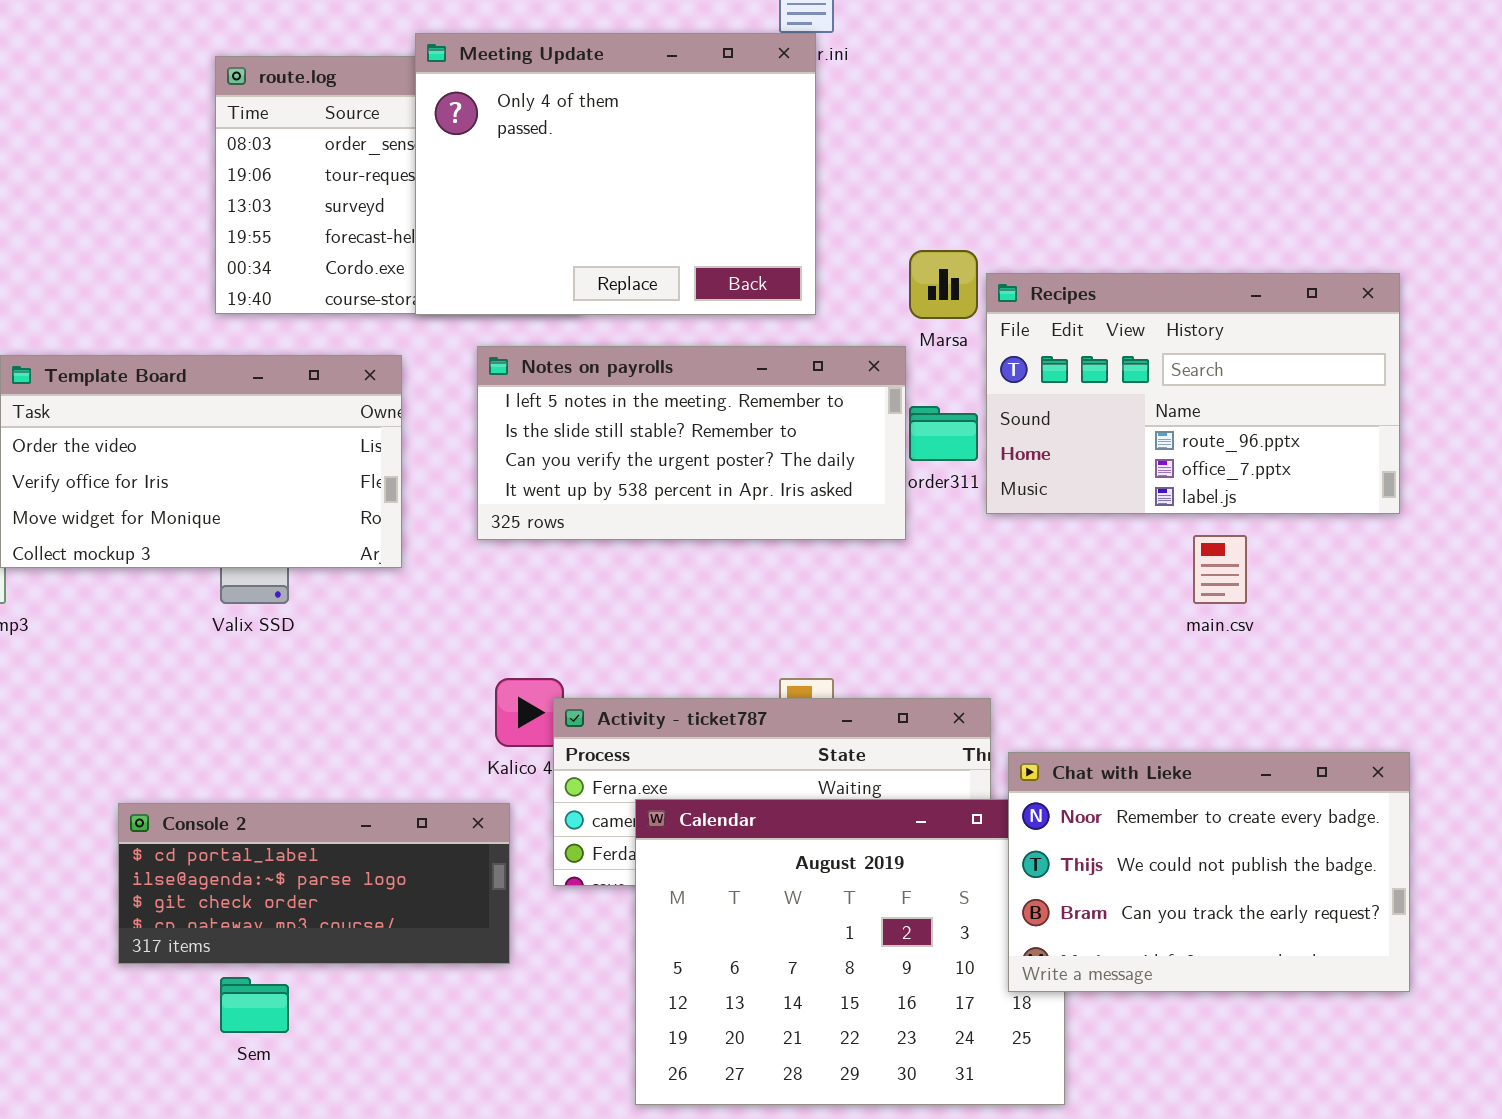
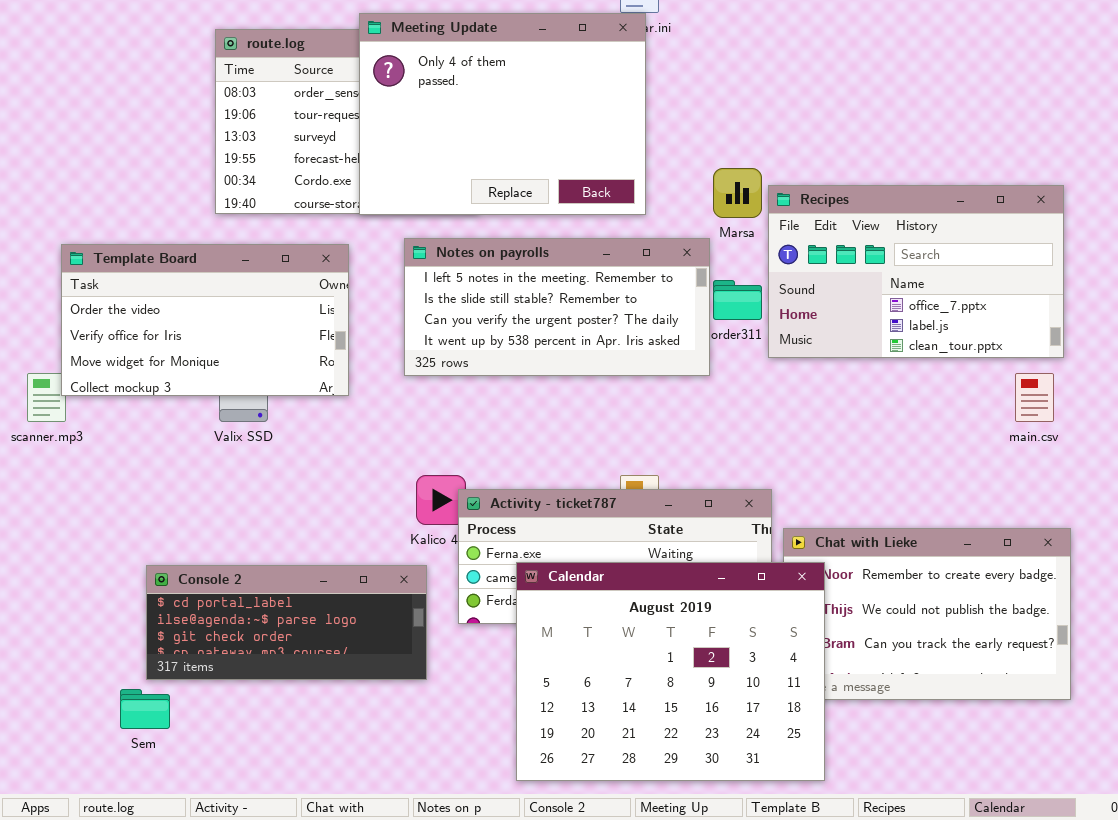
Recipes: [986,273,1400,514] -> [768,185,1064,358], scrolled down 1 row
main.csv: [1193,535,1247,604] -> [1015,373,1054,422], moved
Calendar: [635,799,1065,1105] -> [516,562,825,781], raised
Sem: [220,977,289,1033] -> [120,689,170,729], moved

